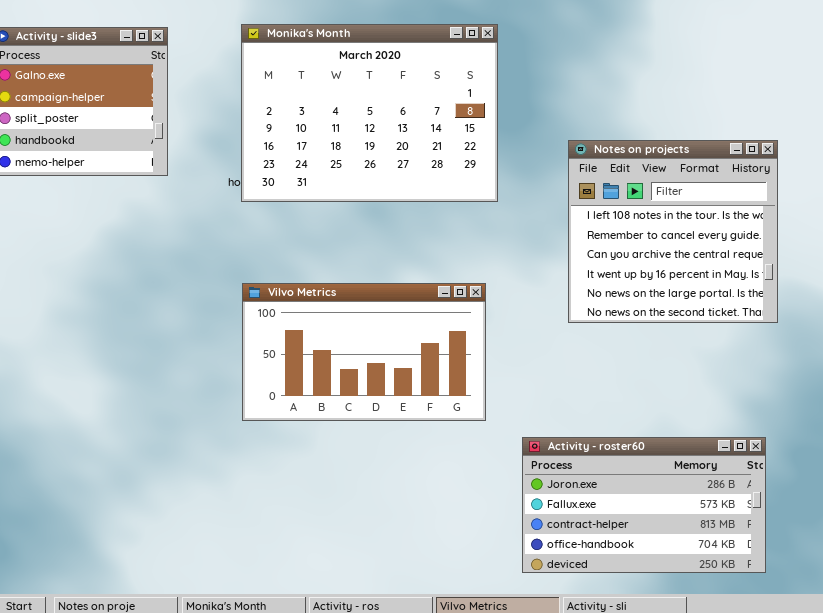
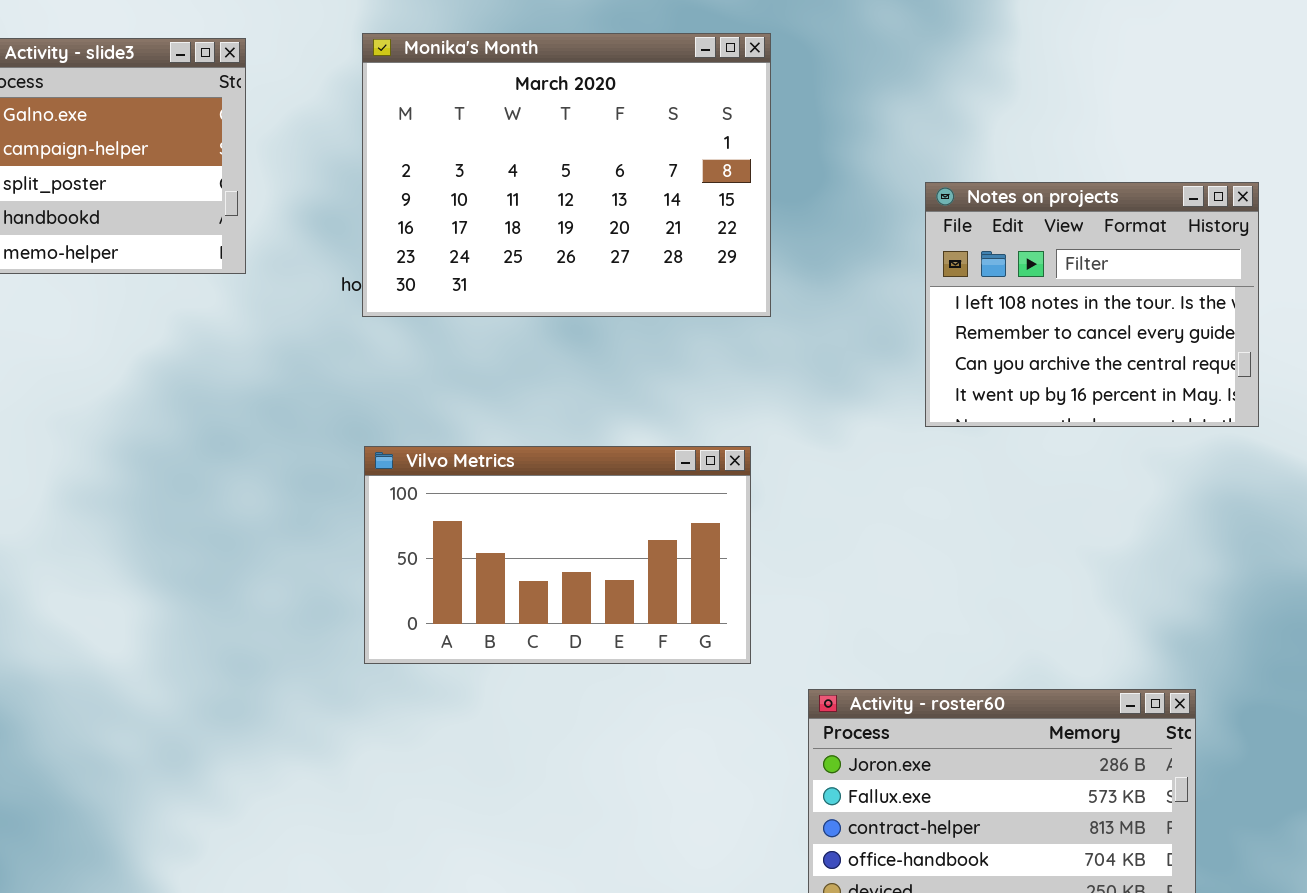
Notes on projects: [568,140,778,323] -> [925,182,1259,427], moved, resized

